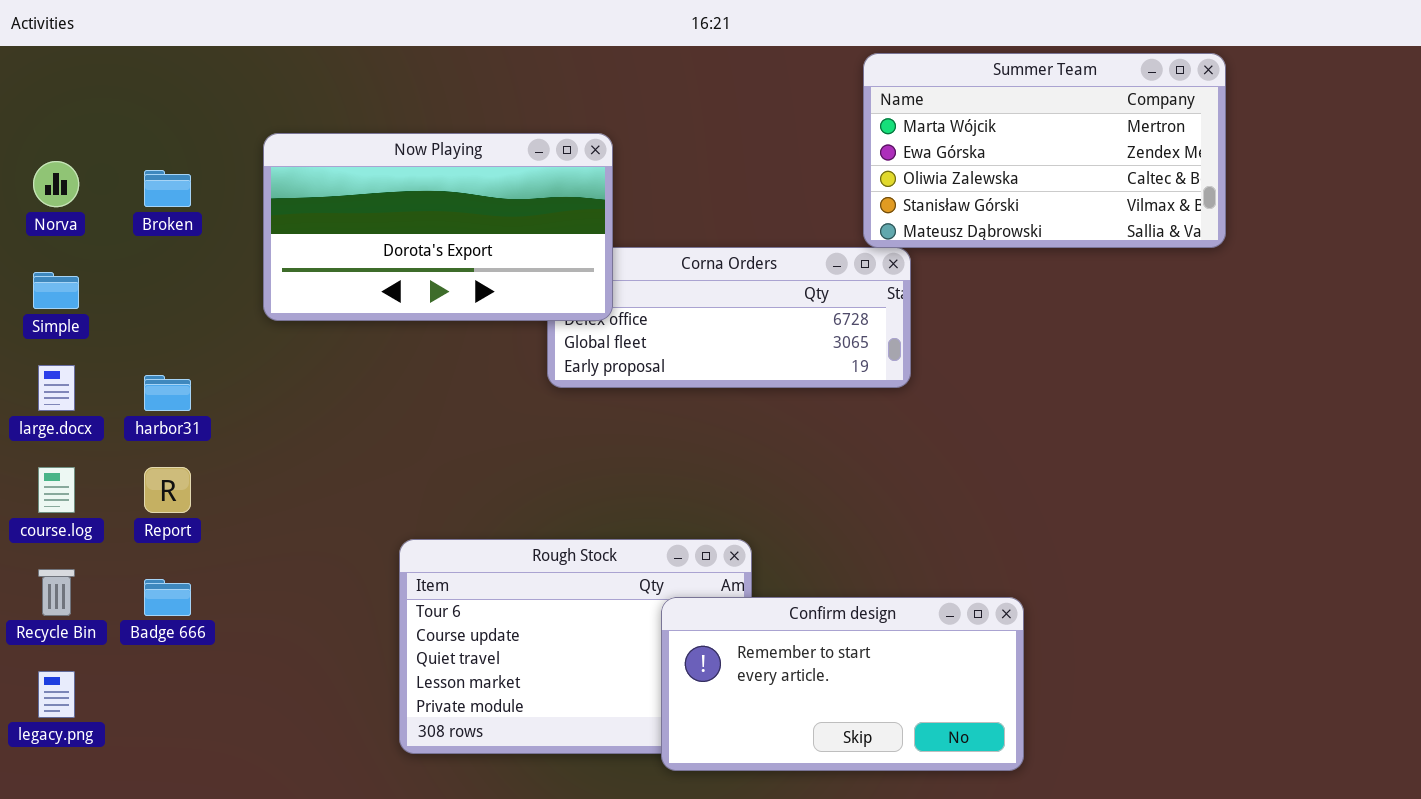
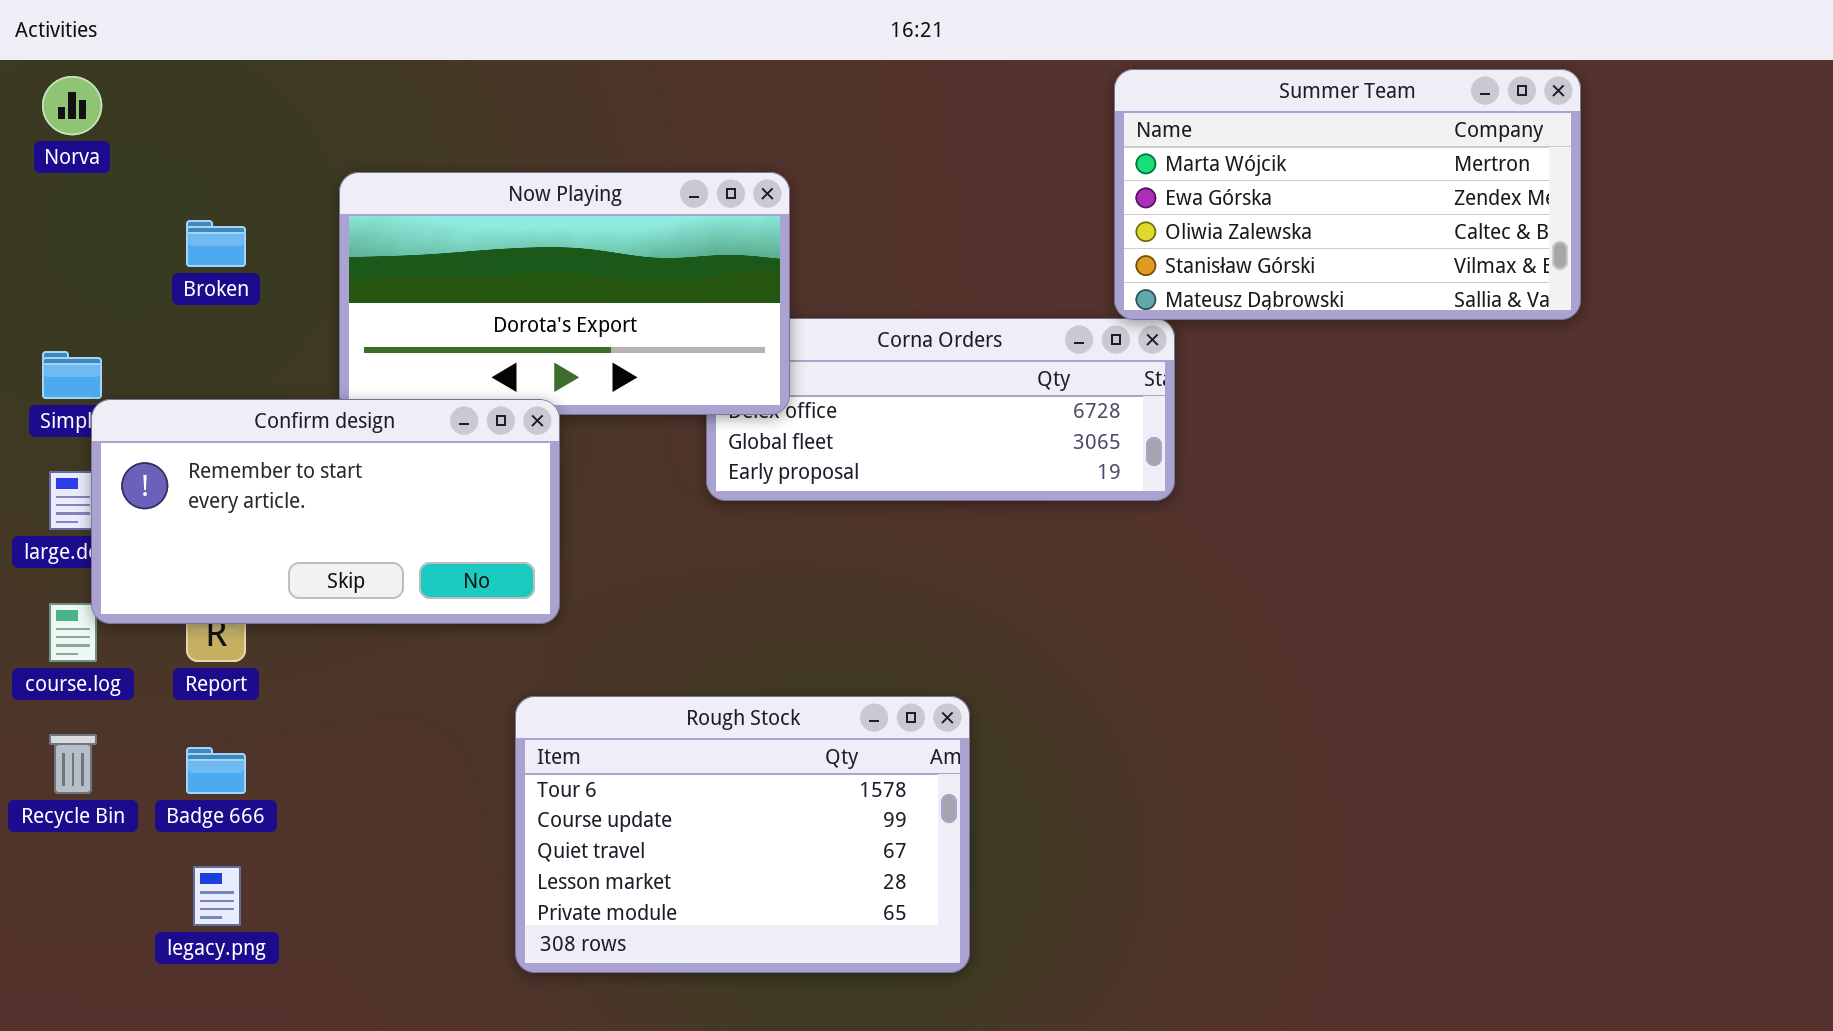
Norva: [33,161,79,207] -> [42,76,102,135], moved
Confirm design: [661,597,1024,771] -> [91,399,560,624], moved
legacy.png: [38,671,75,718] -> [193,866,241,926], moved

